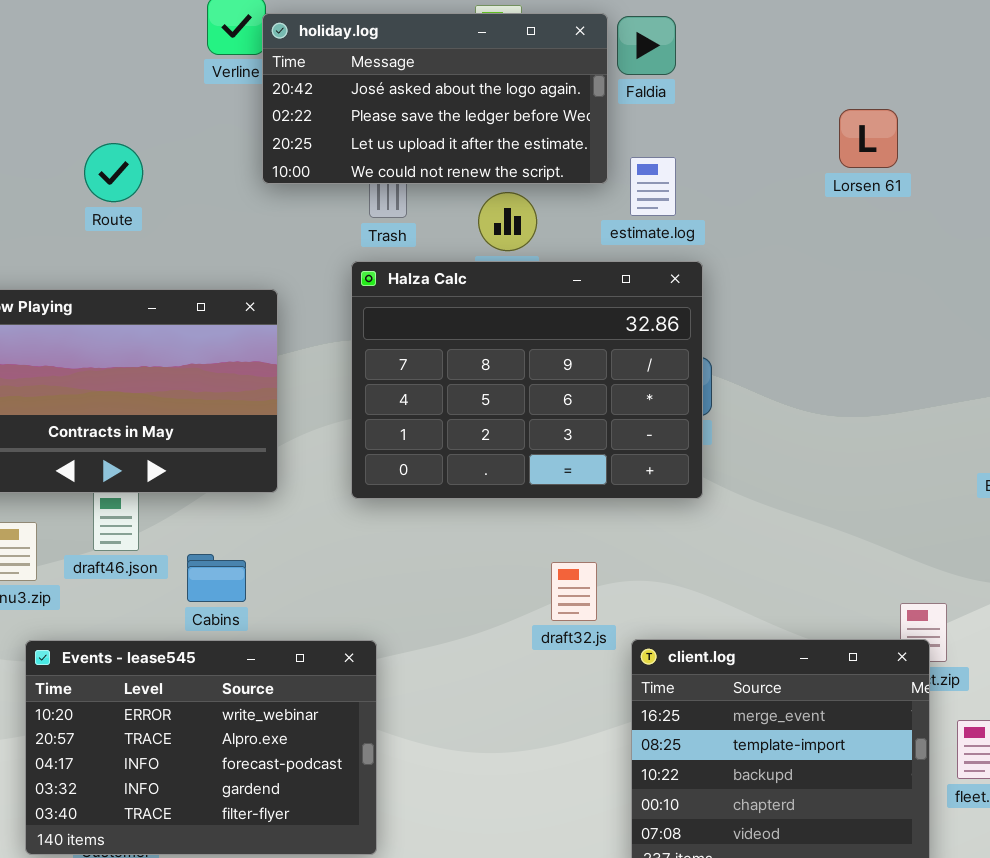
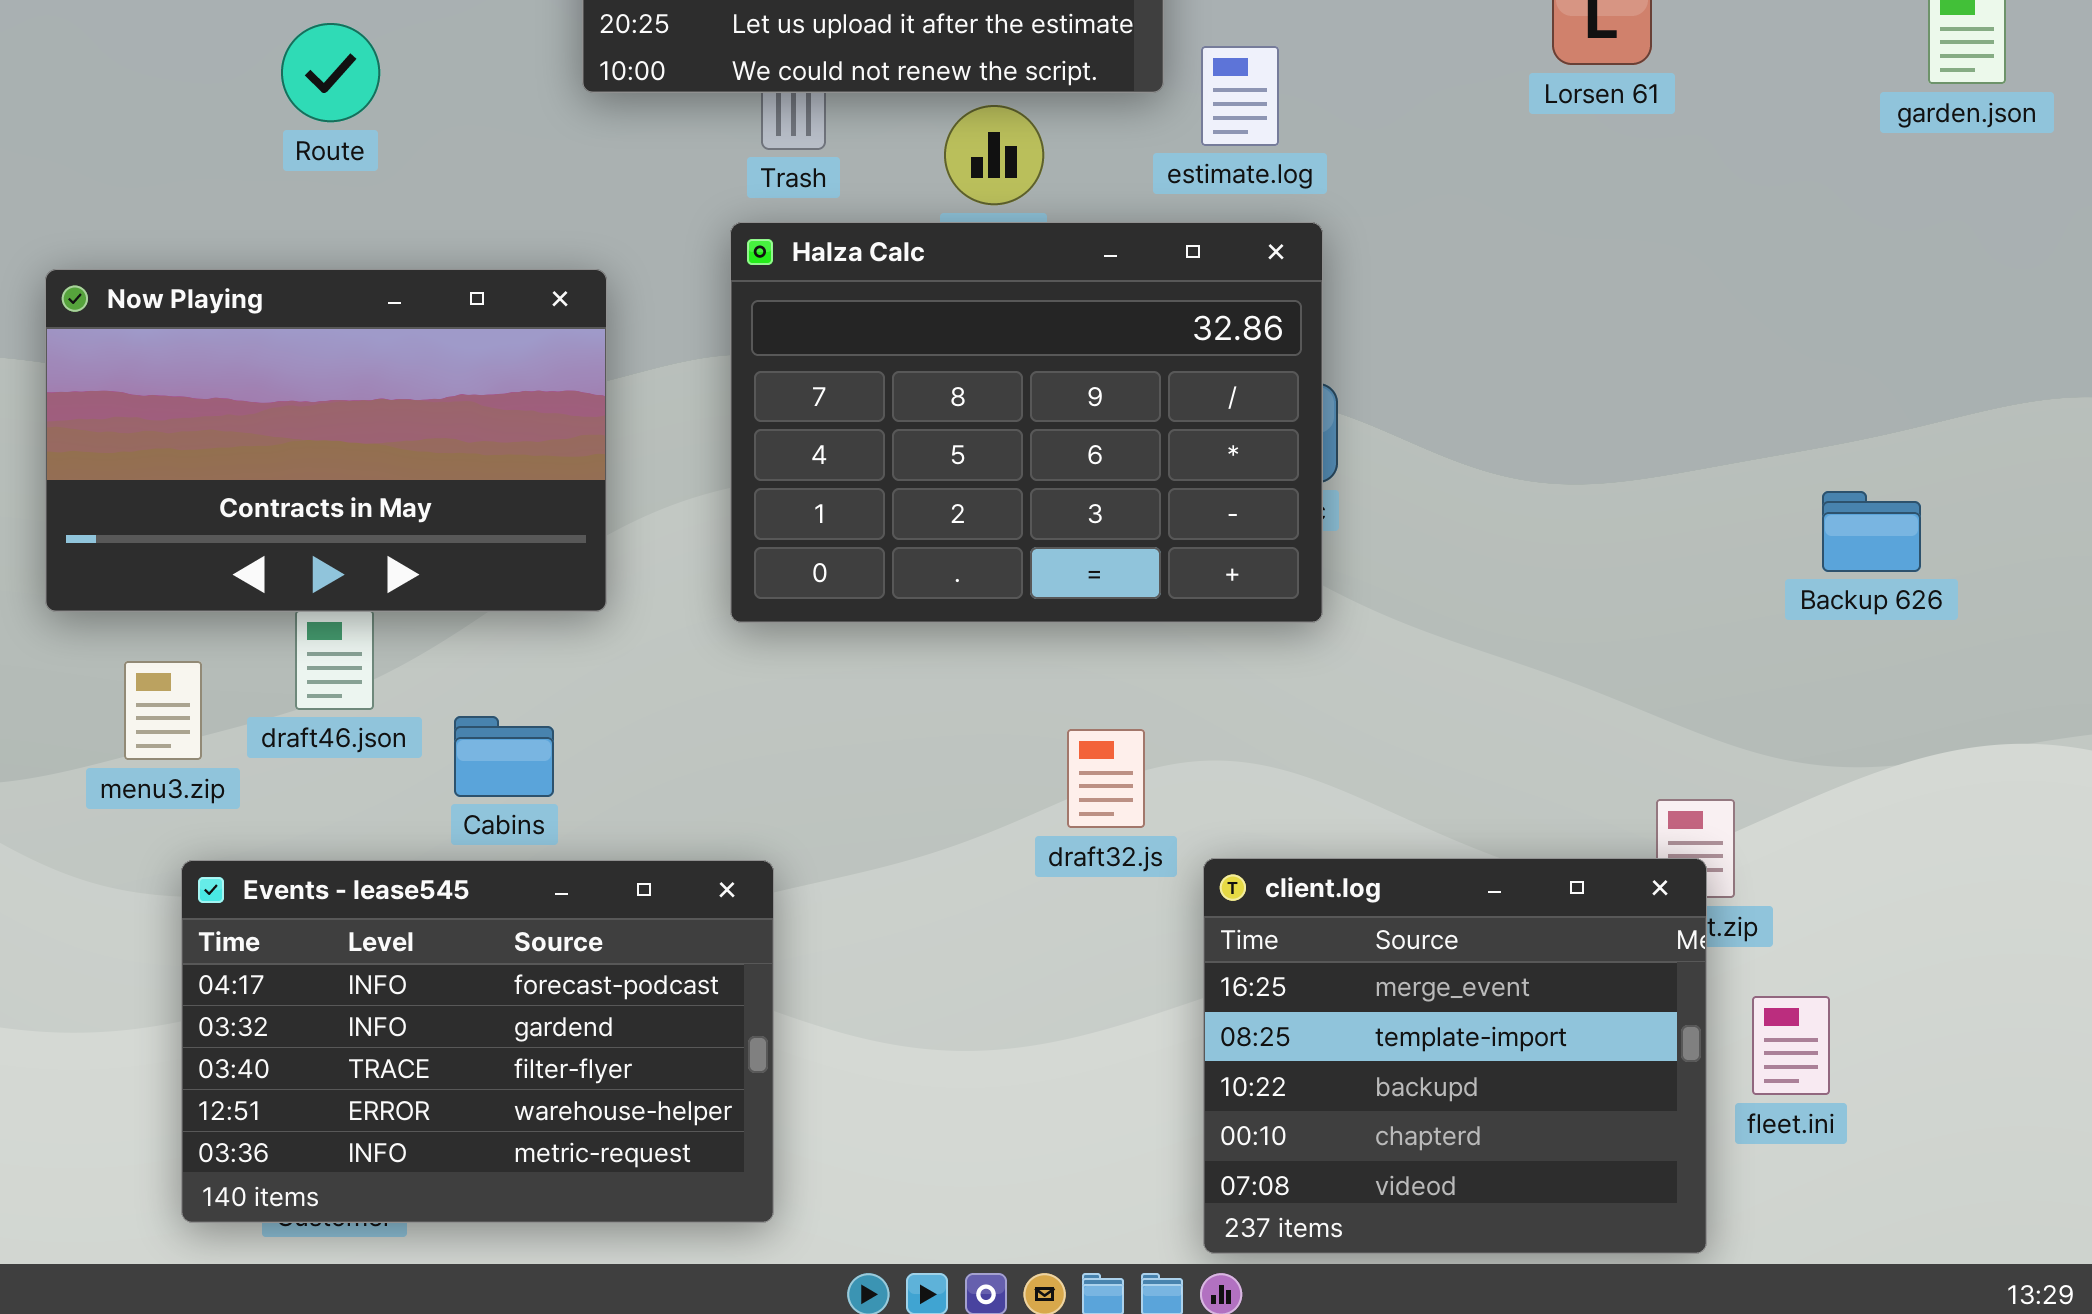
Events - lease545: [25,640,377,855] -> [181,860,774,1223], scrolled down 2 rows

